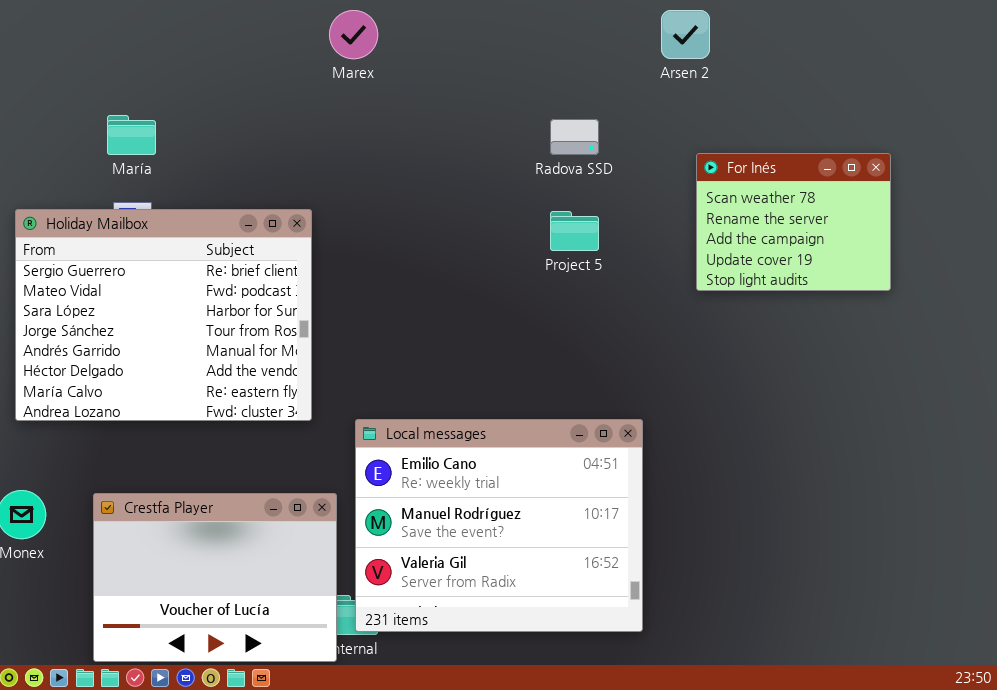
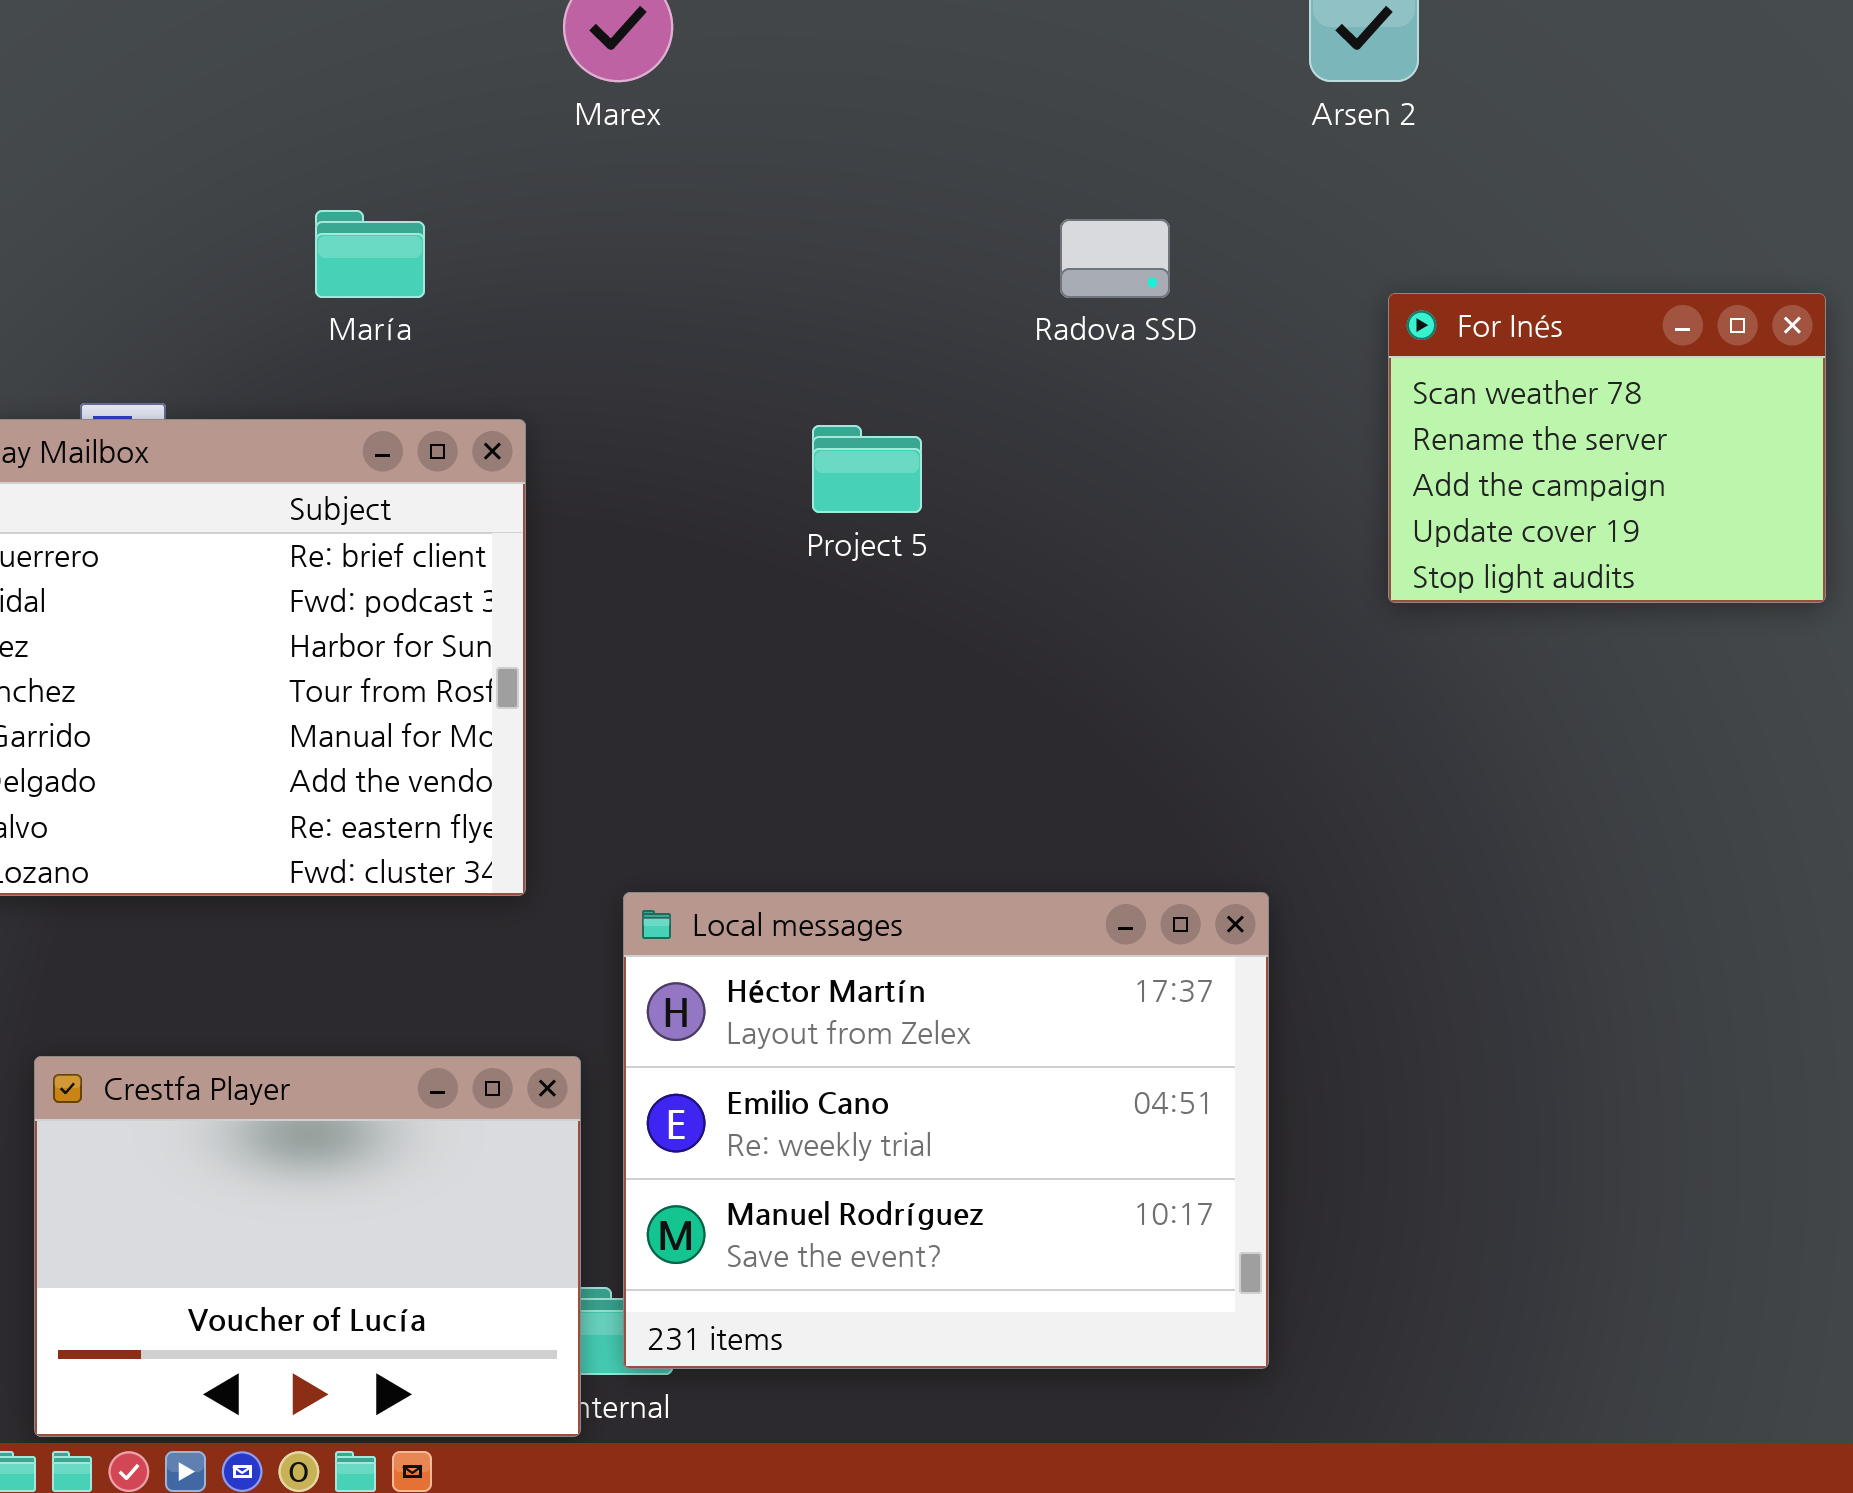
María: [107,115,156,155] -> [315,210,425,298], moved
Project 5: [550,211,599,251] -> [812,425,922,513], moved
Local messages: [355,419,643,632] -> [623,892,1269,1369], scrolled up 1 row

